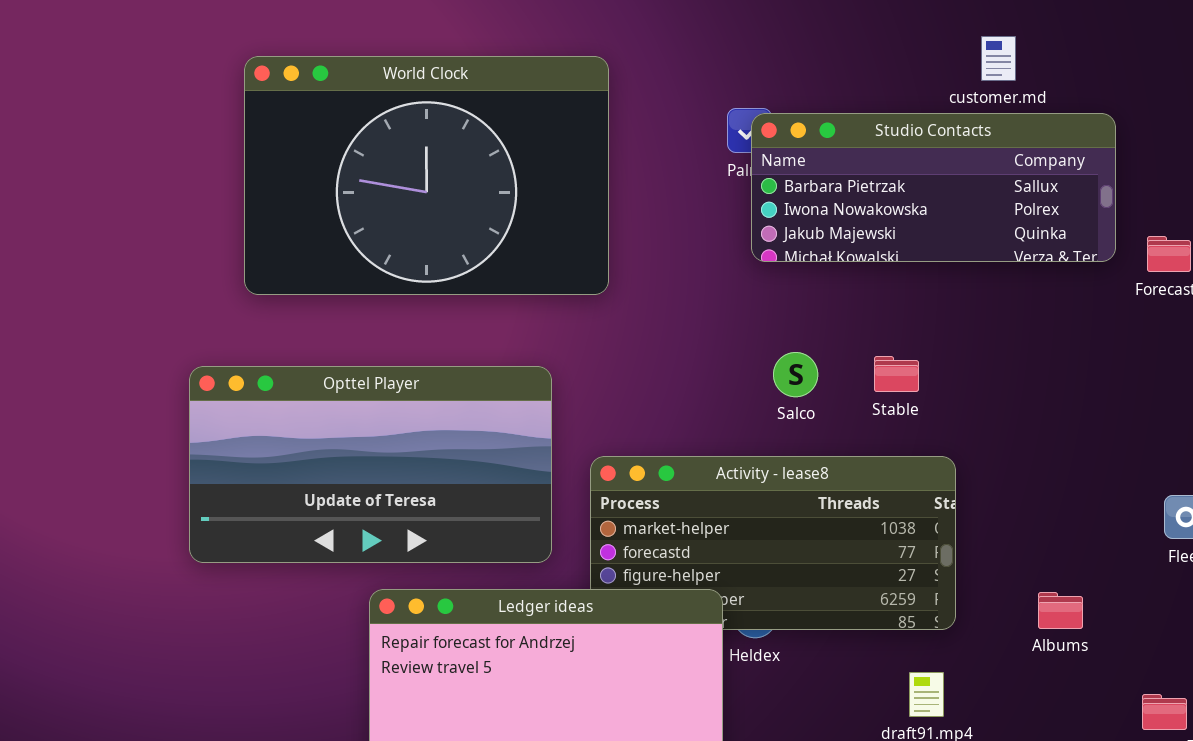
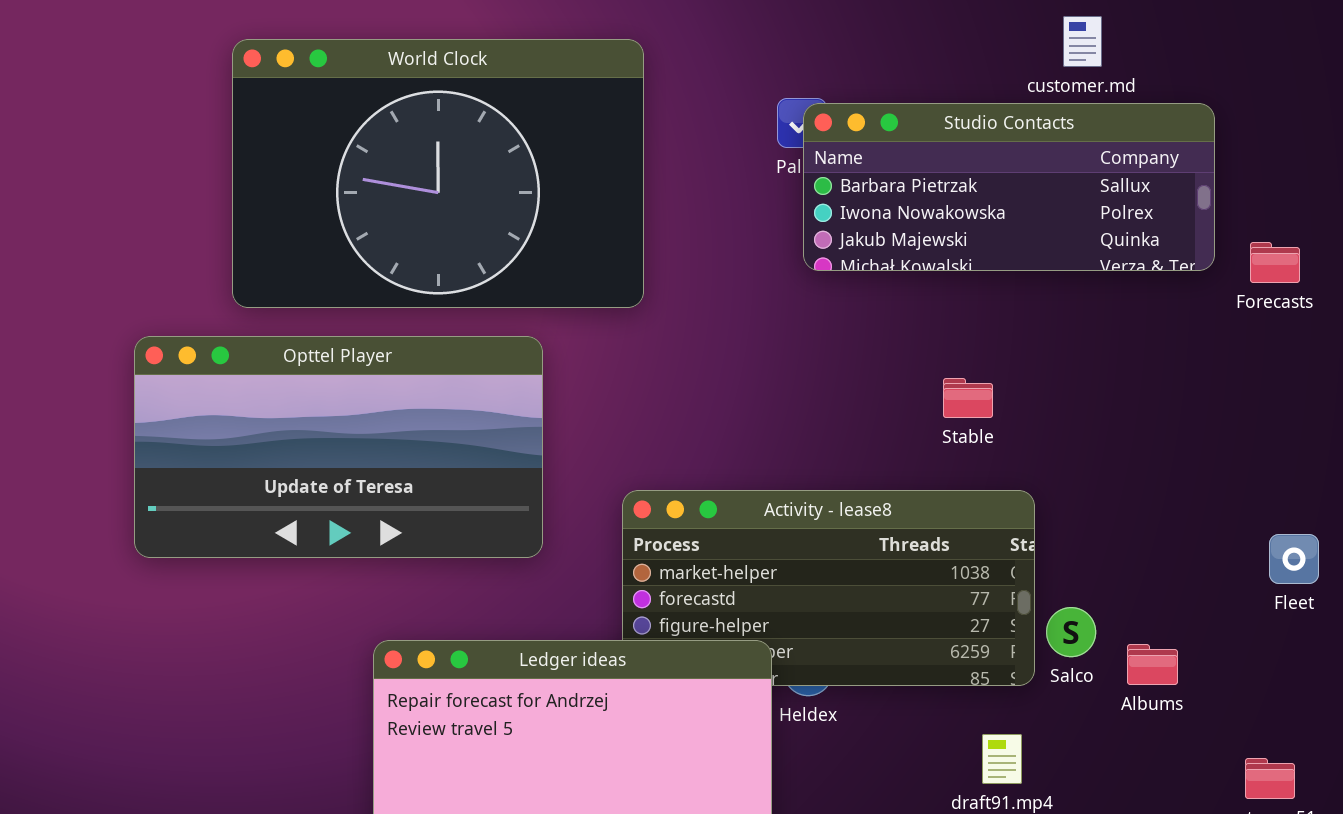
Salco: [773,352,818,397] -> [1046,607,1096,657], moved
Opttel Player: [189,366,552,563] -> [134,336,543,558], moved

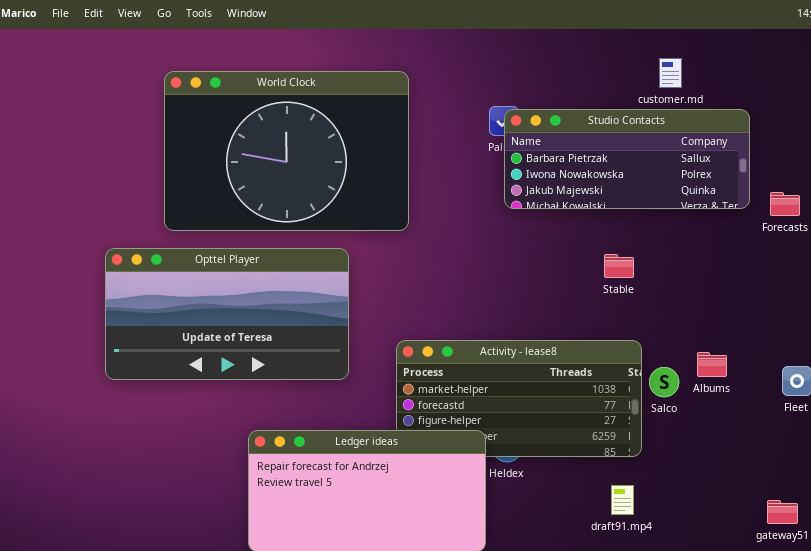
Stable: [943,378,993,418] -> [604,254,634,278], moved
Salco: [1046,607,1096,657] -> [649,367,679,397], moved
Albums: [1127,644,1178,685] -> [697,352,727,377], moved

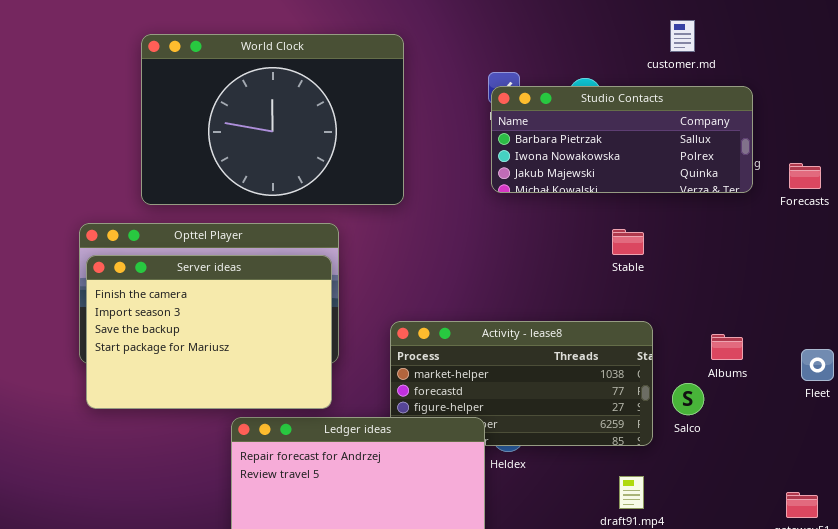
Studio Contacts: [504,109,750,209] -> [491,86,753,193], moved
Server ideas: none -> [86,255,332,409], opened
Salco: [649,367,679,397] -> [672,383,704,415], moved

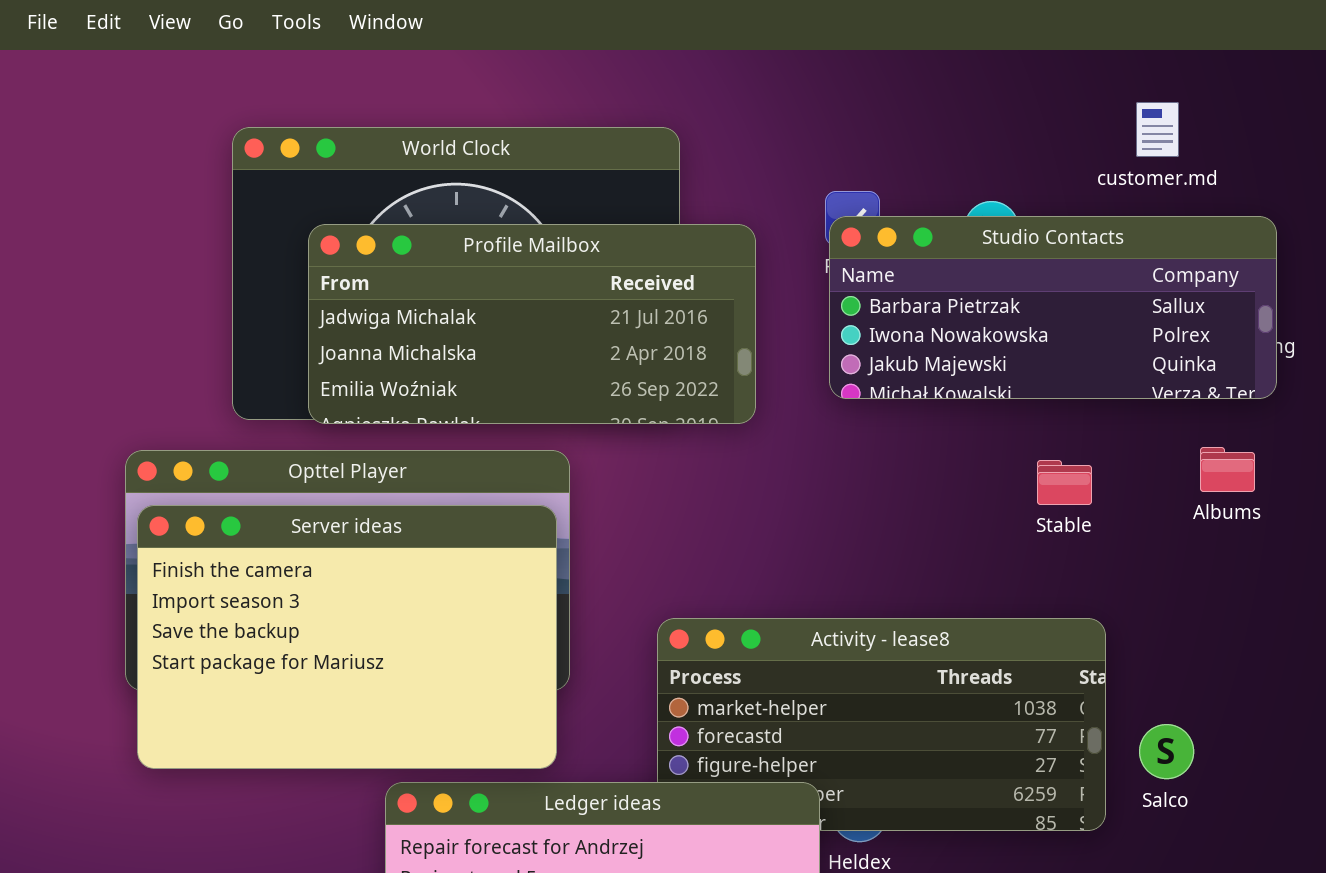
Profile Mailbox: none -> [308,224,756,424], opened
Albums: [711,334,743,360] -> [1200,447,1255,492], moved

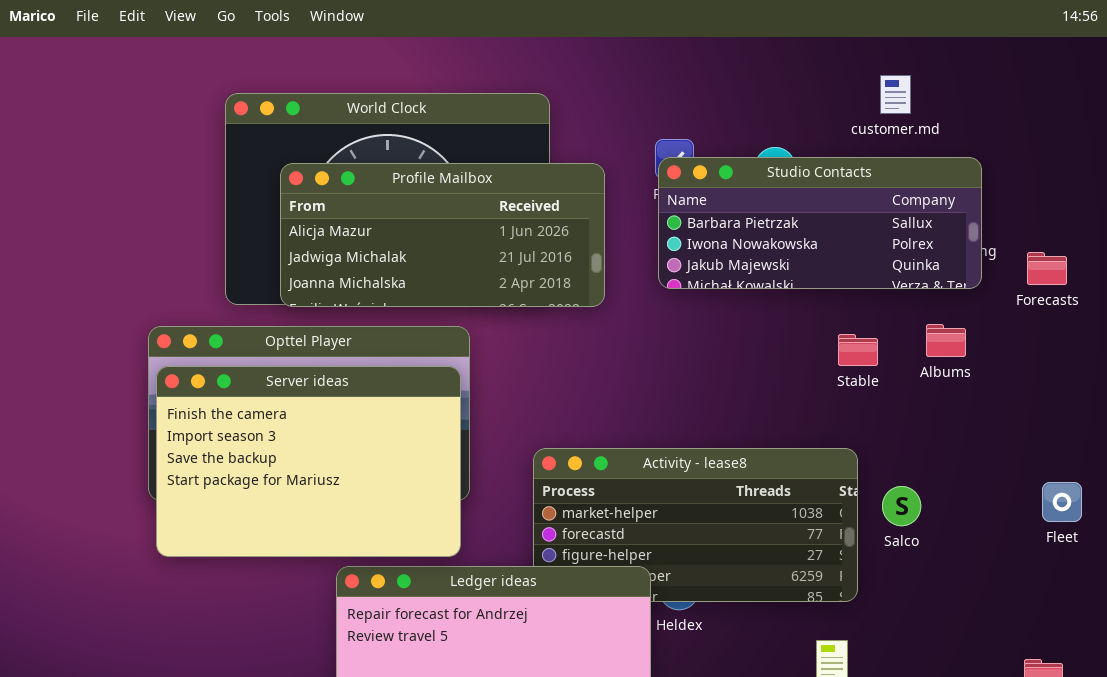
Profile Mailbox: [308,224,756,424] -> [280,163,605,307], scrolled up 1 row
Stable: [1037,460,1092,505] -> [838,334,878,366], moved
Salco: [1139,724,1194,779] -> [882,486,921,526], moved

